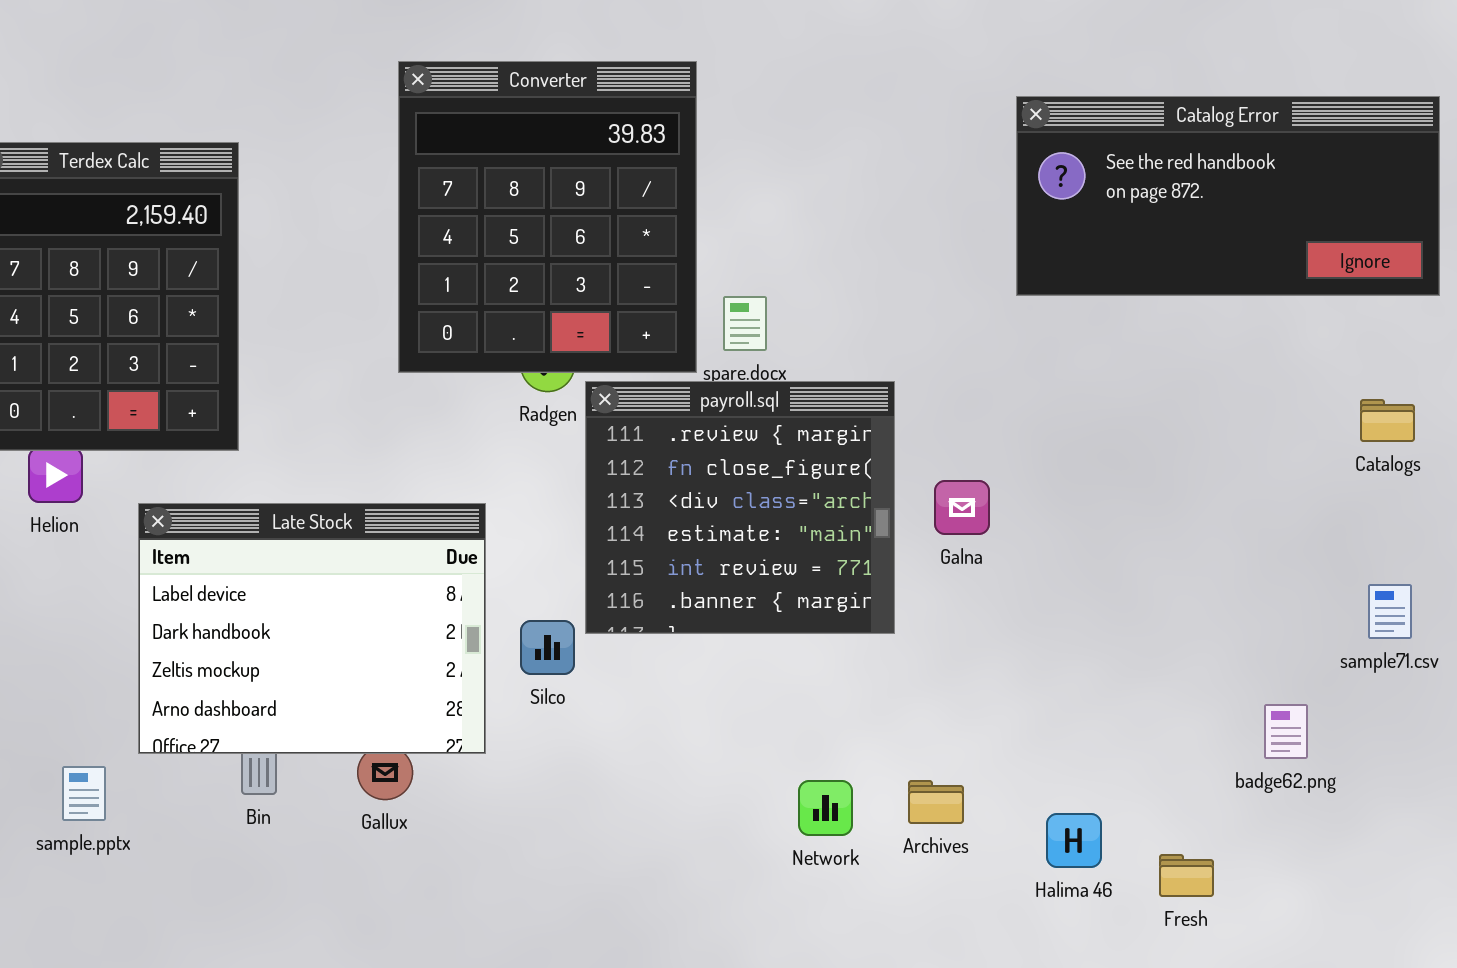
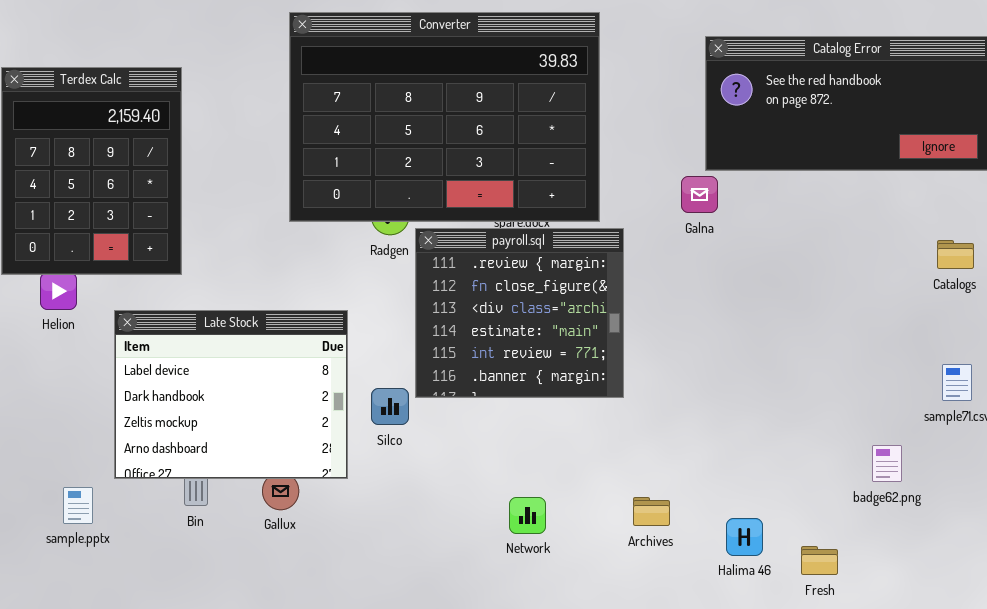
Converter: [398,61,697,373] -> [289,12,600,222], resized
Galna: [934,480,990,535] -> [681,176,718,213], moved
Network: [798,780,853,836] -> [509,497,546,534], moved

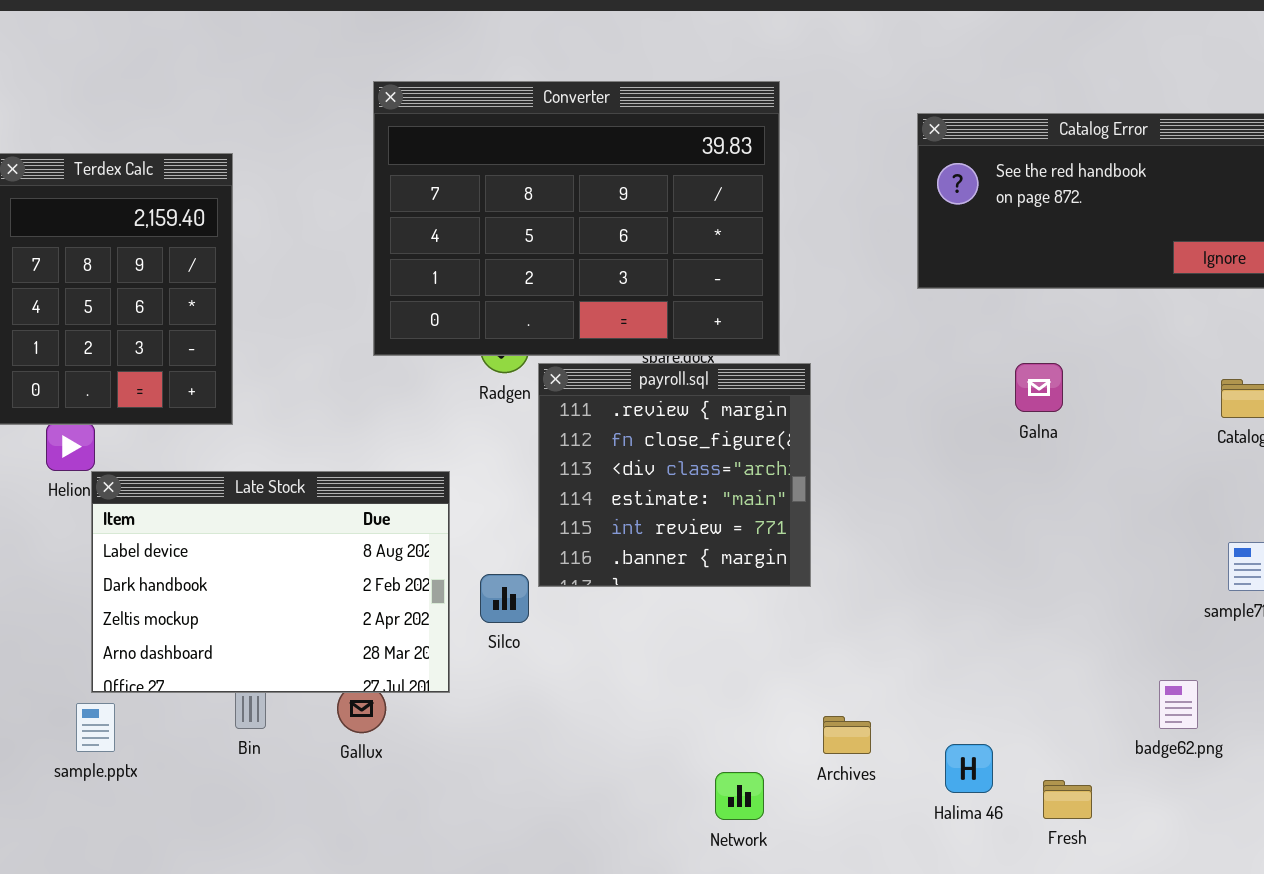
Galna: [681,176,718,213] -> [1015,363,1063,412], moved
Late Stock: [114,310,348,479] -> [91,471,450,693], resized
badge62.png: [872,445,902,482] -> [1159,680,1198,729], moved
Network: [509,497,546,534] -> [715,772,764,820], moved

